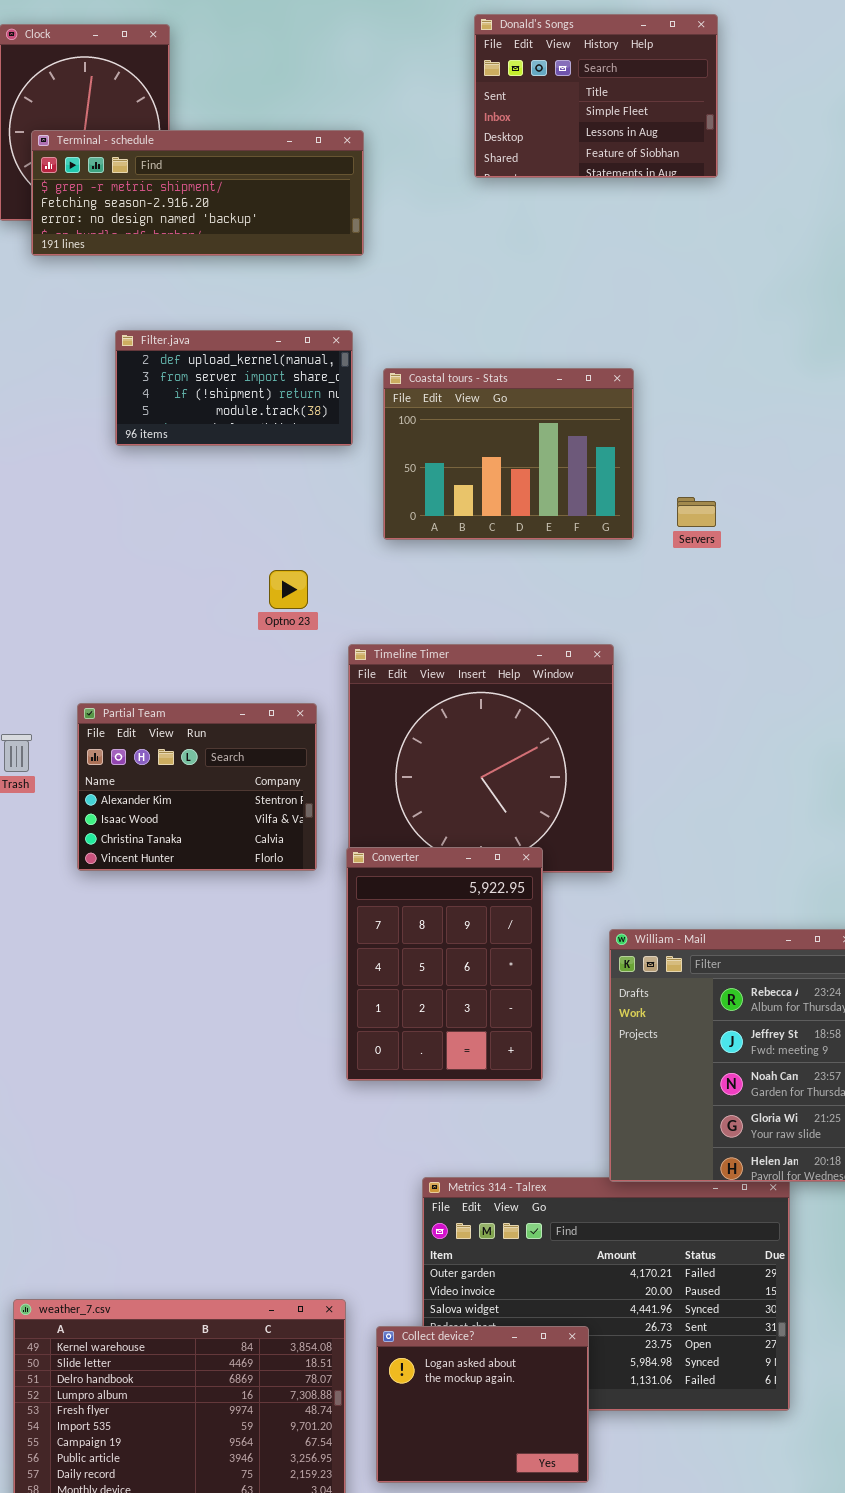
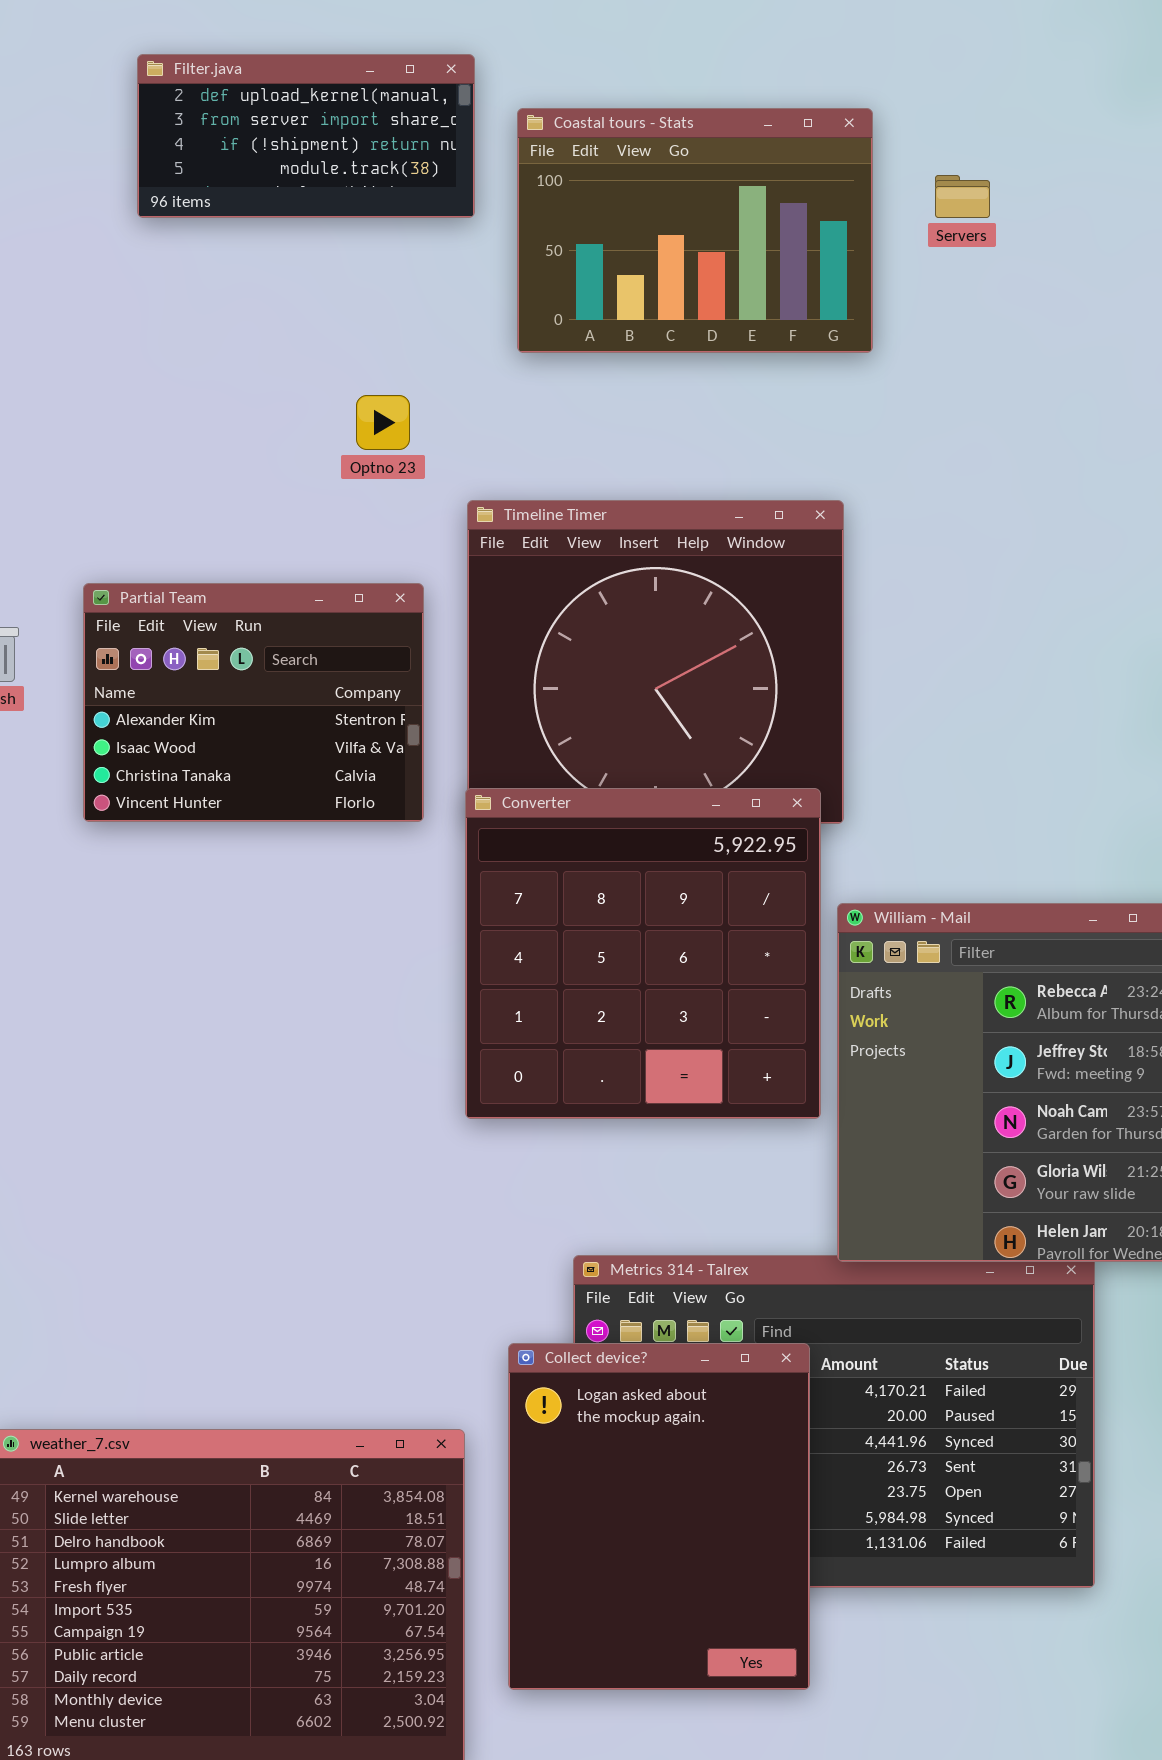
Servers: [677,497,716,527] -> [935,175,990,218], moved
Converter: [346,847,543,1081] -> [465,788,821,1119], resized
Collect device?: [376,1326,589,1483] -> [508,1343,810,1690], resized

